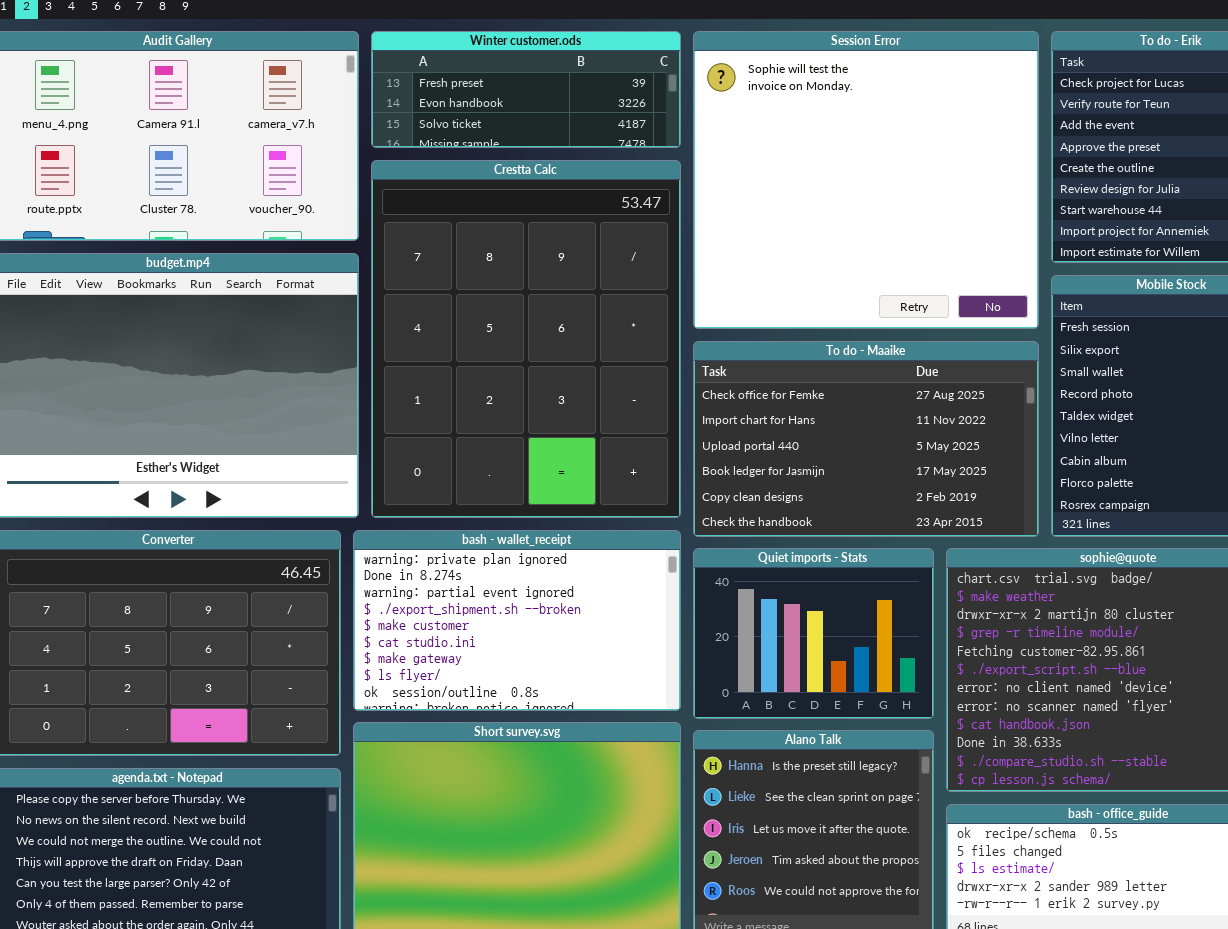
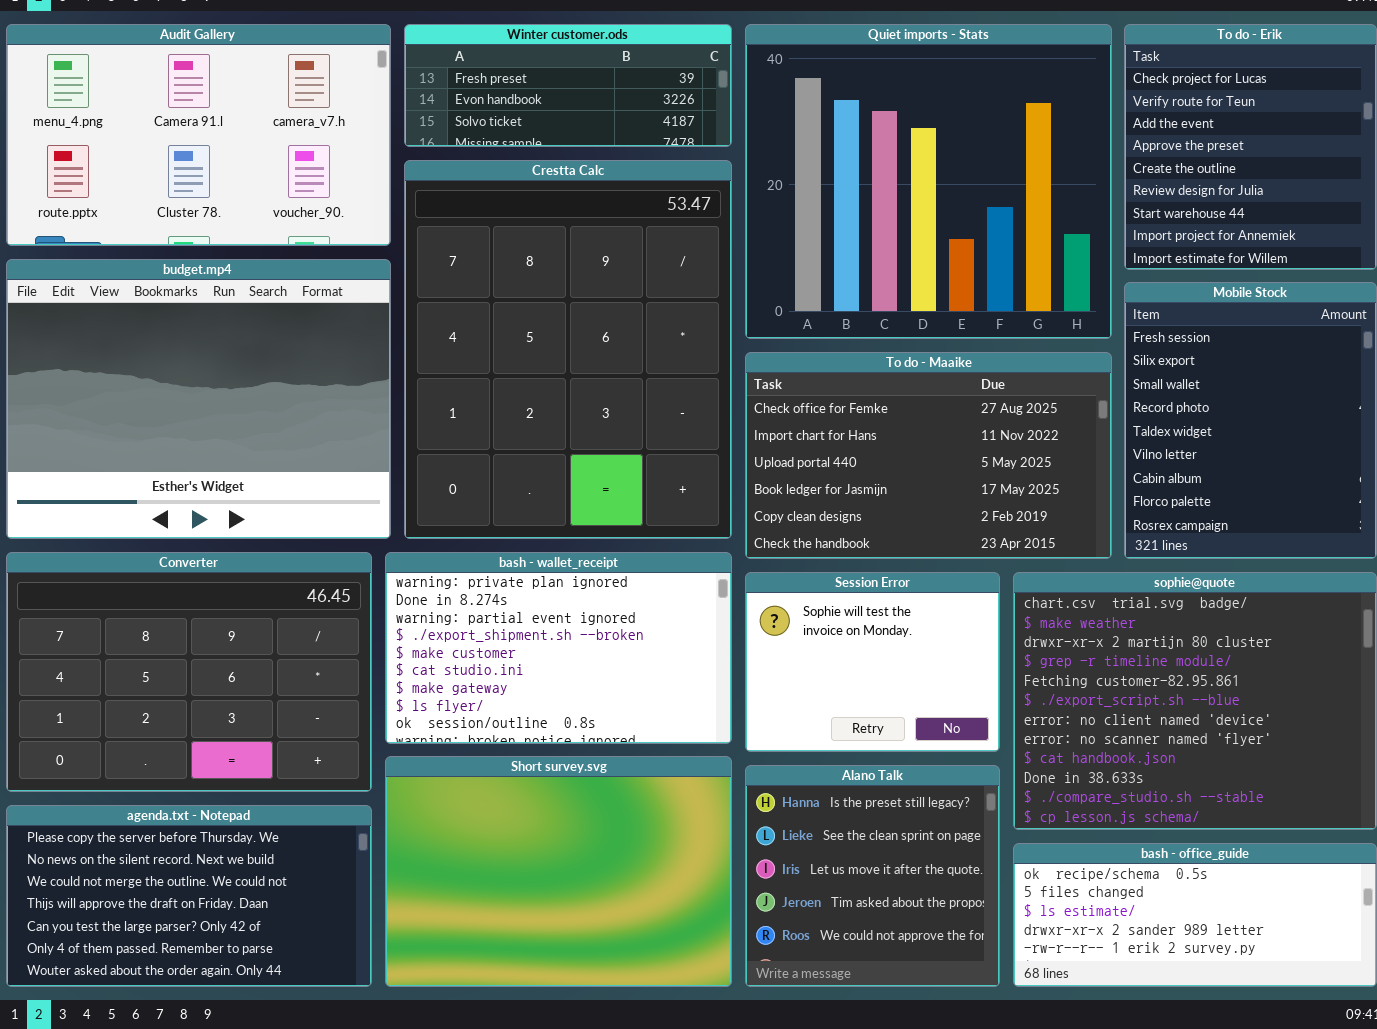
Session Error: [693,31,1039,329] -> [745,572,1000,752], moved, resized
Quiet imports - Stats: [693,548,934,719] -> [745,24,1112,339], moved, resized

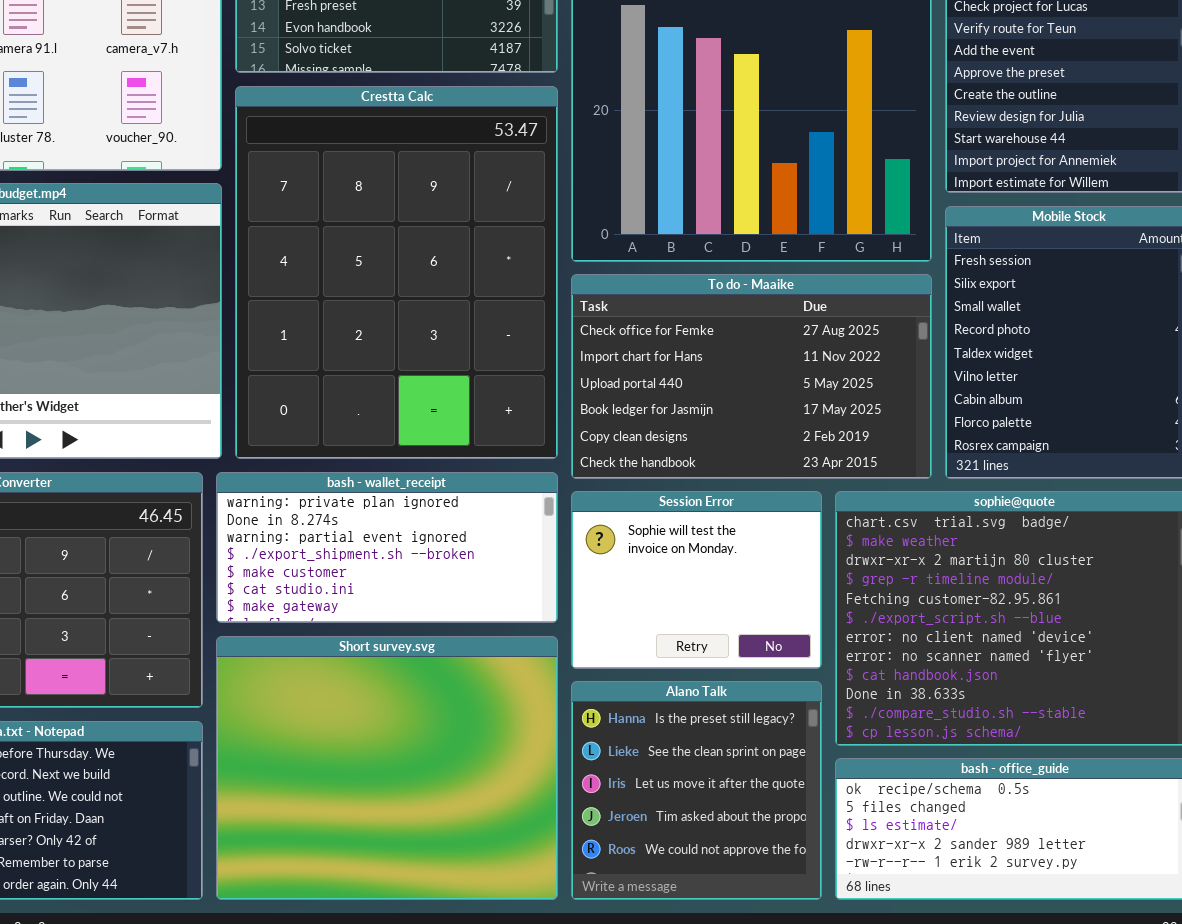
bash - wallet_receipt: [385,552,732,744] -> [216,472,558,623], resized
Short survey.svg: [385,756,732,987] -> [216,636,558,900], resized

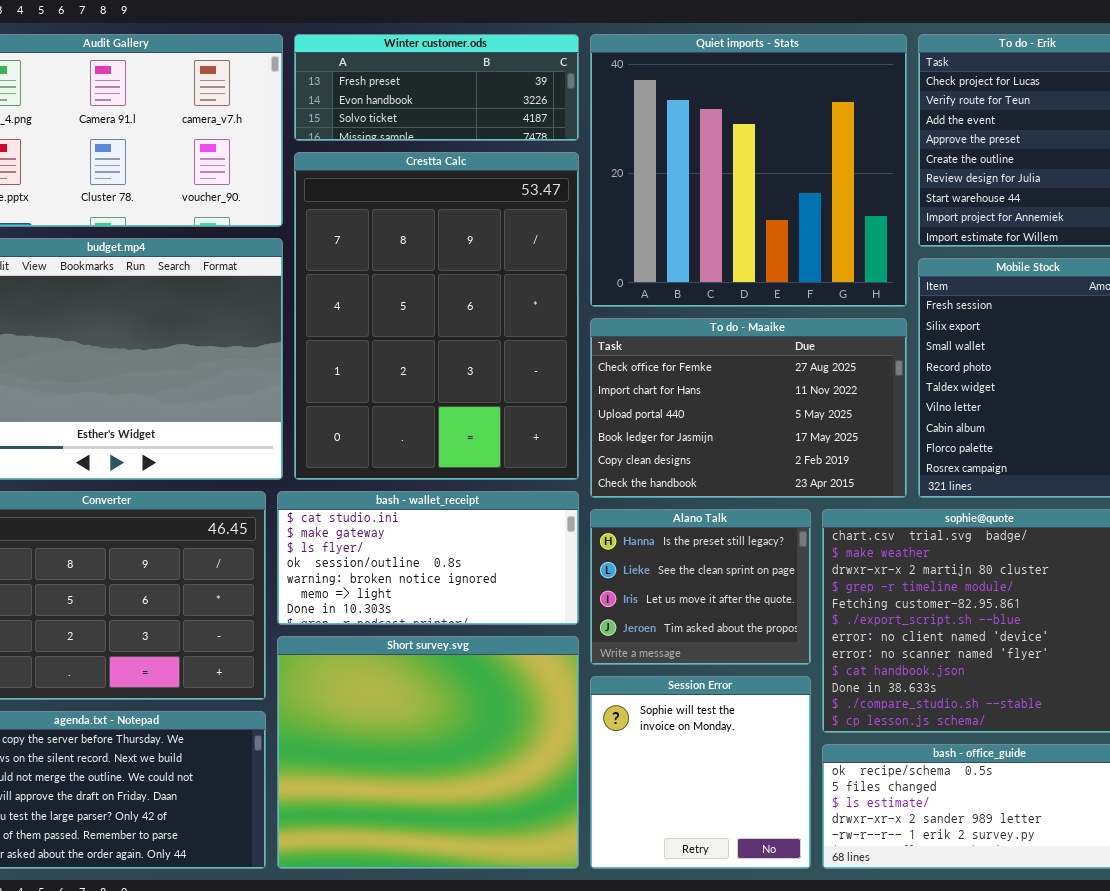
bash - wallet_receipt: [216,472,558,623] -> [277,491,579,625], scrolled down 5 rows
Session Error: [571,491,822,669] -> [590,676,811,869], moved, resized
Alano Talk: [571,681,822,900] -> [590,509,811,665], moved, resized

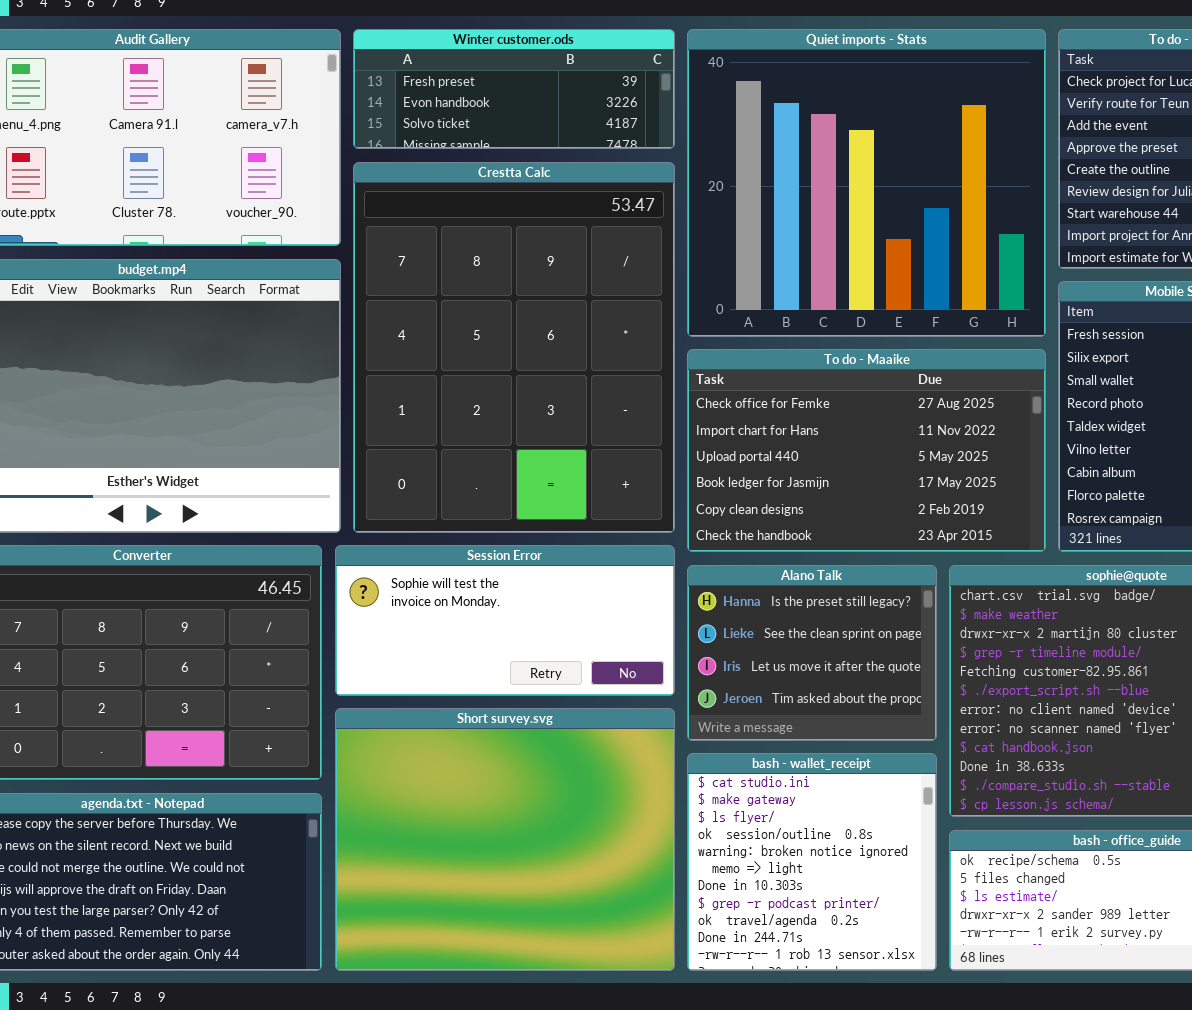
bash - wallet_receipt: [277,491,579,625] -> [687,753,937,971], moved, resized
Session Error: [590,676,811,869] -> [335,545,675,696], moved, resized

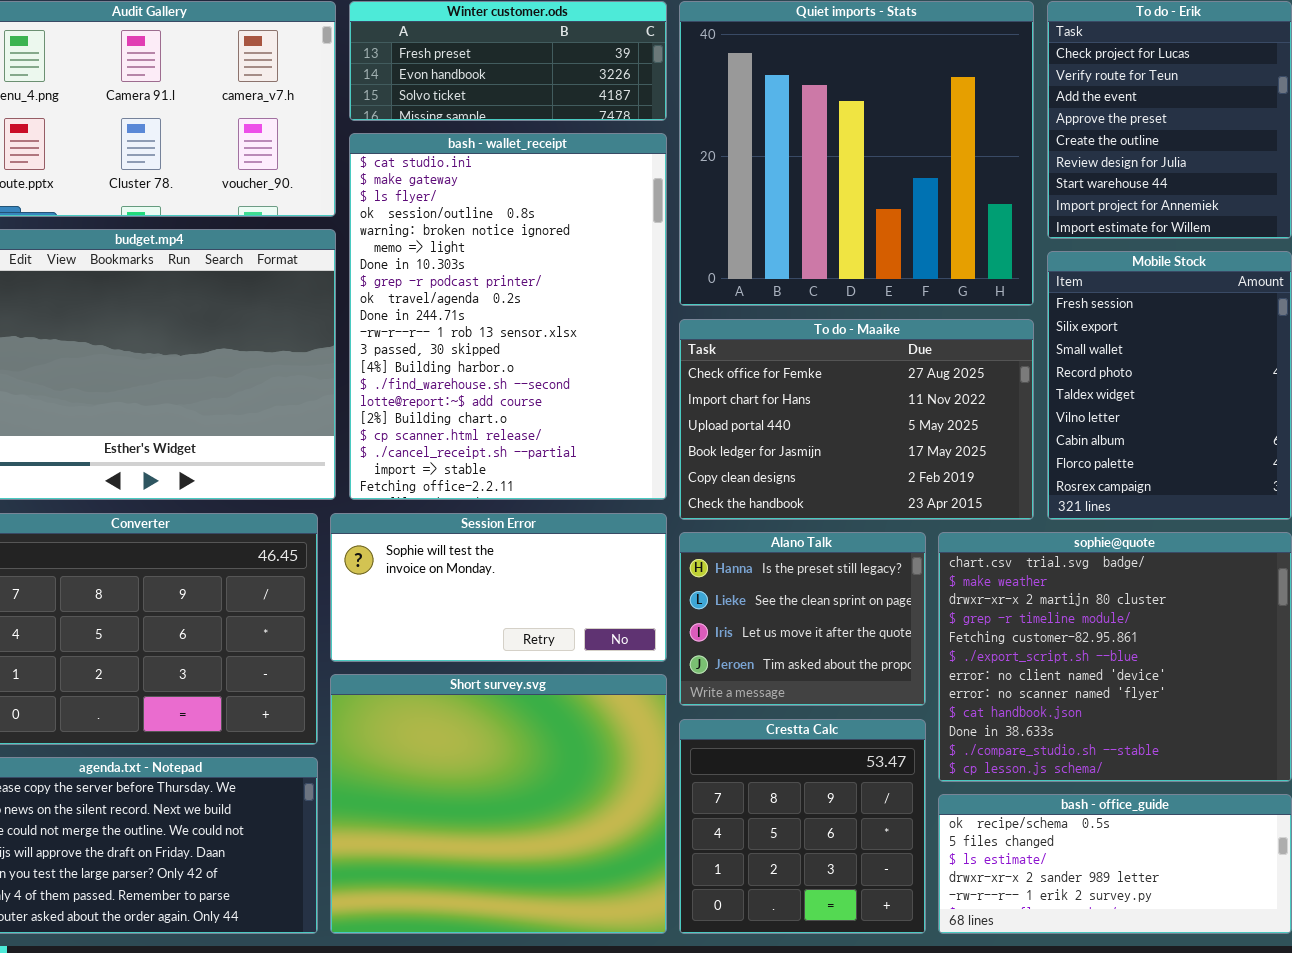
Crestta Calc: [353,162,675,533] -> [679,719,926,934], moved, resized
bash - wallet_receipt: [687,753,937,971] -> [349,133,667,500], moved, resized

